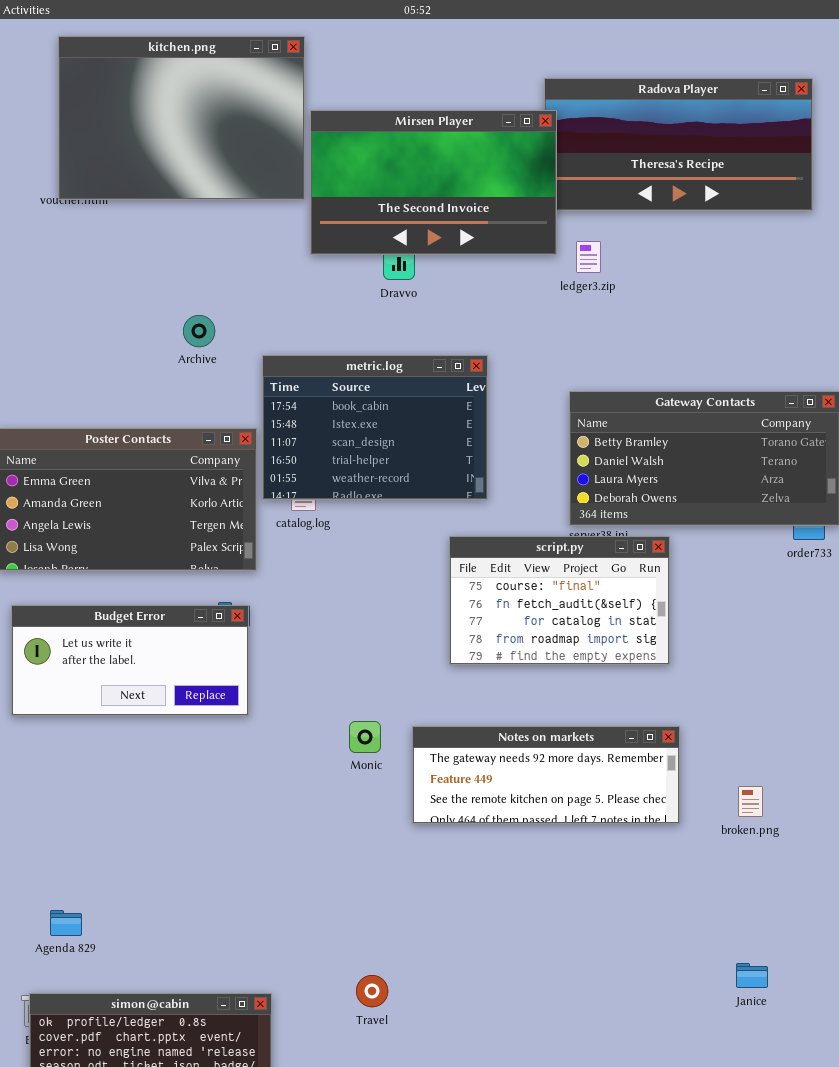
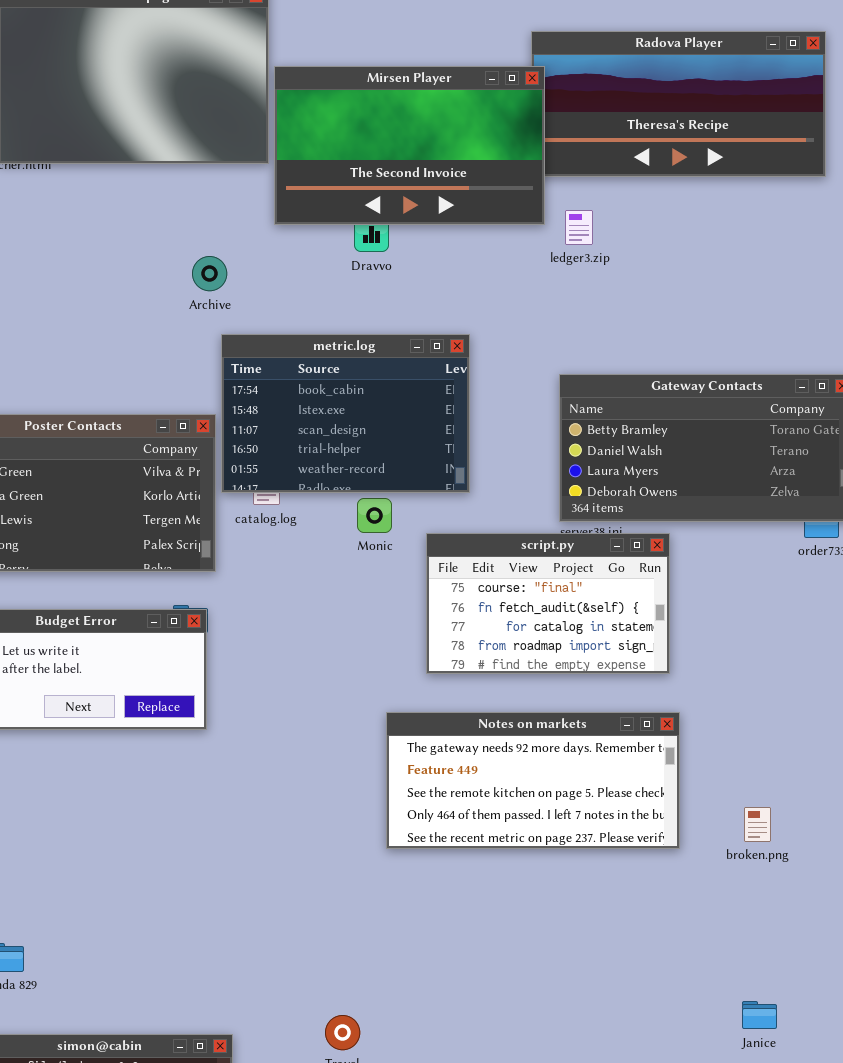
Archive: [183,315,215,347] -> [192,256,227,291], moved
Monic: [349,721,381,753] -> [357,498,392,533], moved
Notes on markets: [412,726,680,824] -> [386,712,680,849], resized

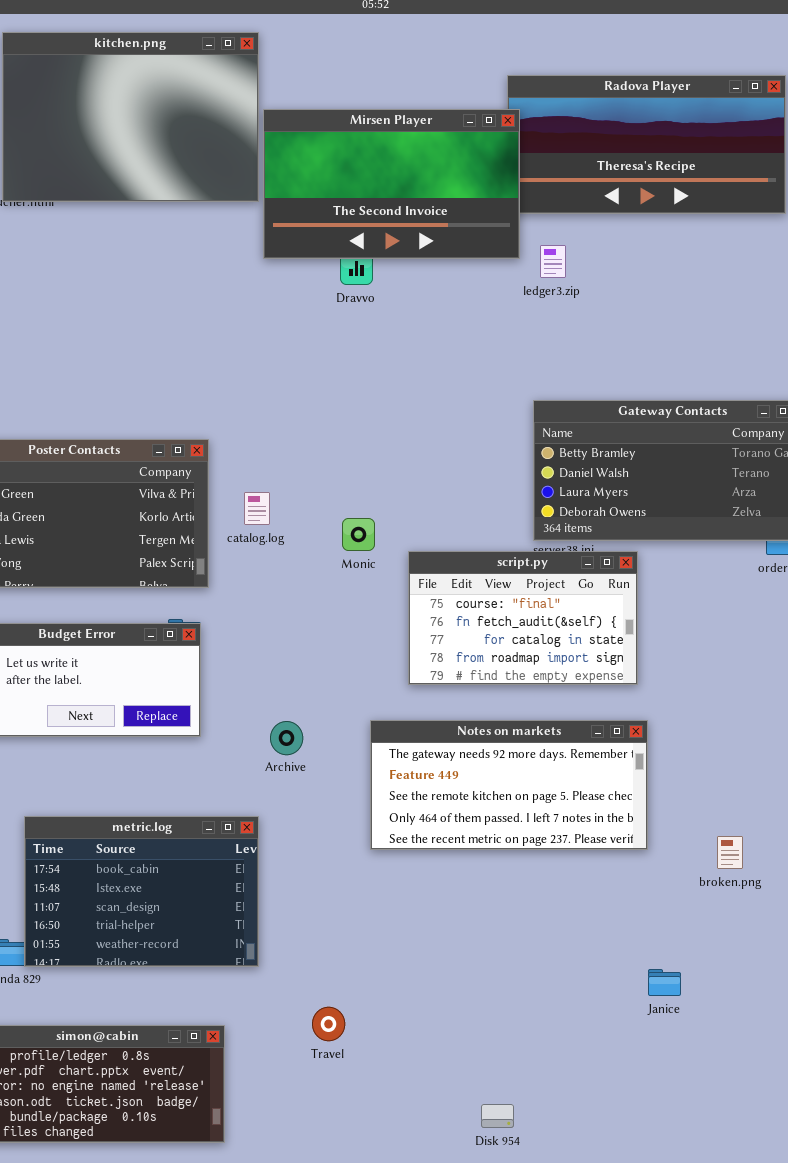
Archive: [192,256,227,291] -> [270,721,303,755], moved
metric.log: [221,334,470,493] -> [24,816,259,967], moved
broken.png: [744,807,771,842] -> [717,836,743,869], moved
Janice: [742,1001,777,1029] -> [648,969,681,996], moved

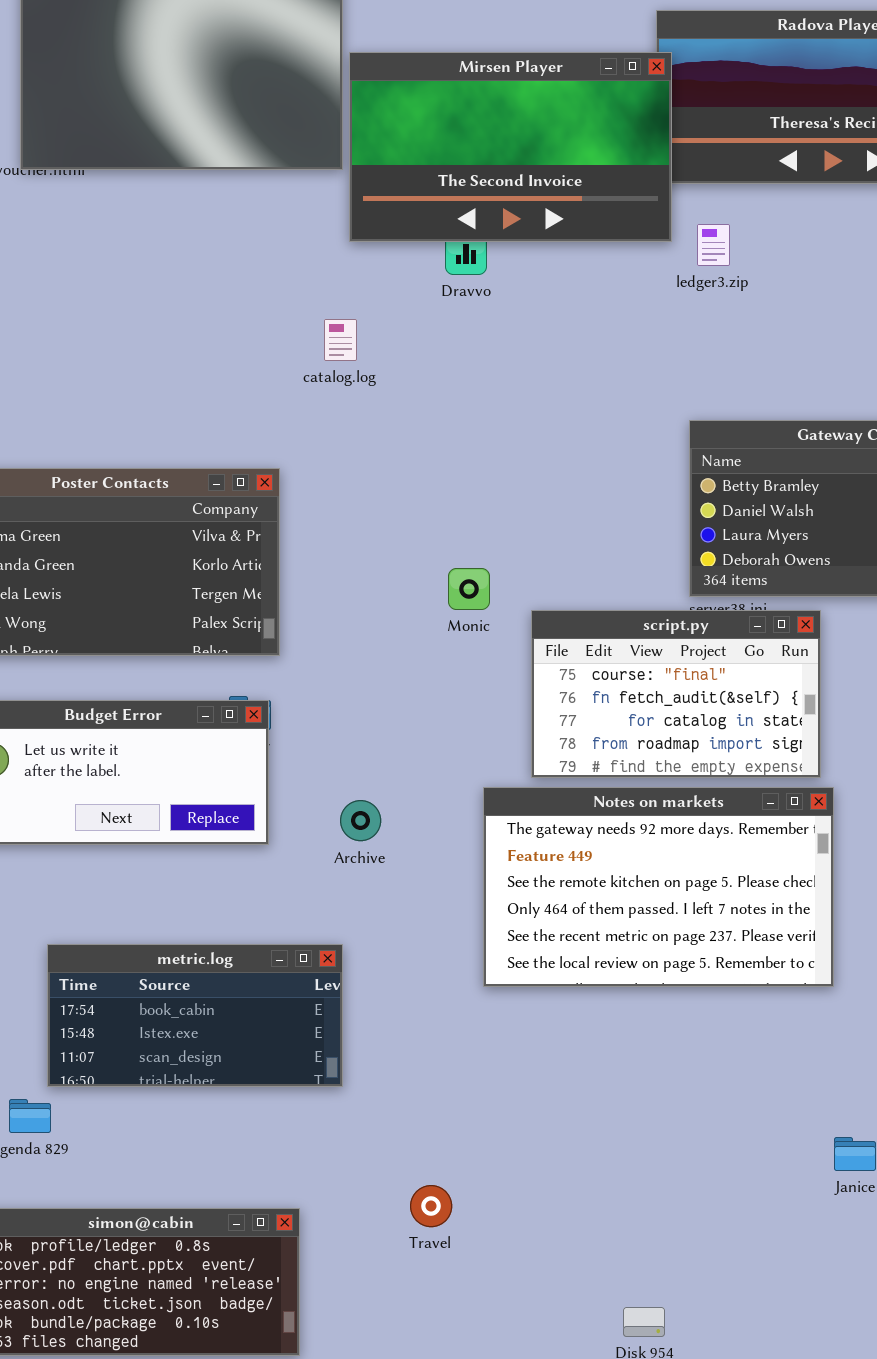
catalog.log: [244,492,270,525] -> [324,319,357,361], moved
Notes on markets: [370,720,648,850] -> [483,787,834,987], resized
Archive: [270,721,303,755] -> [340,800,381,841], moved
metric.log: [24,816,259,967] -> [47,944,343,1087], resized

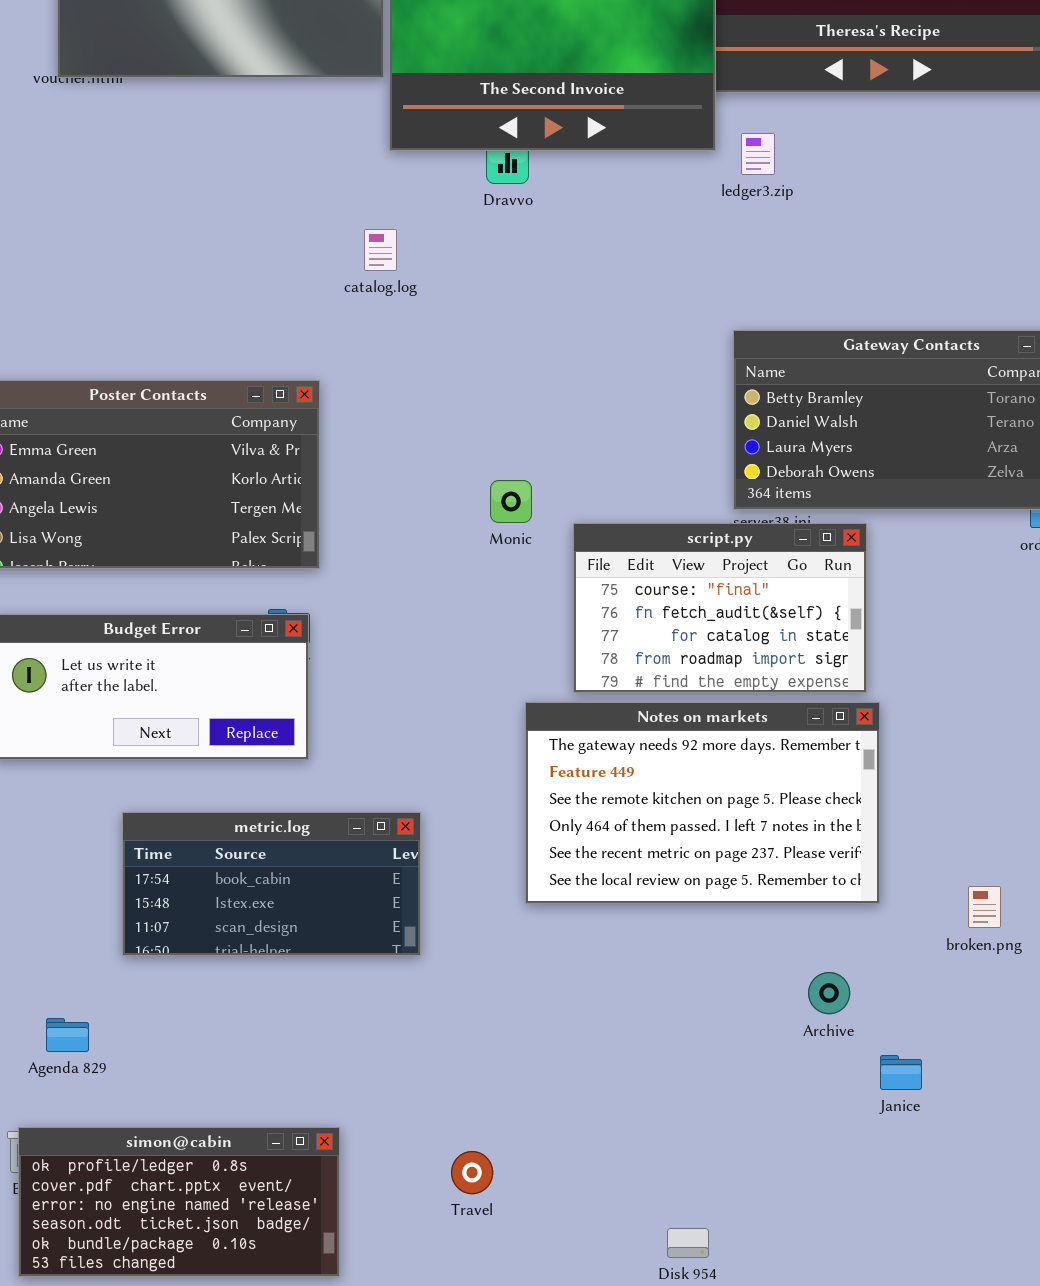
Archive: [340,800,381,841] -> [808,972,850,1014], moved
metric.log: [47,944,343,1087] -> [122,812,421,956], moved
Travel: [410,1185,452,1227] -> [451,1151,493,1194], moved

